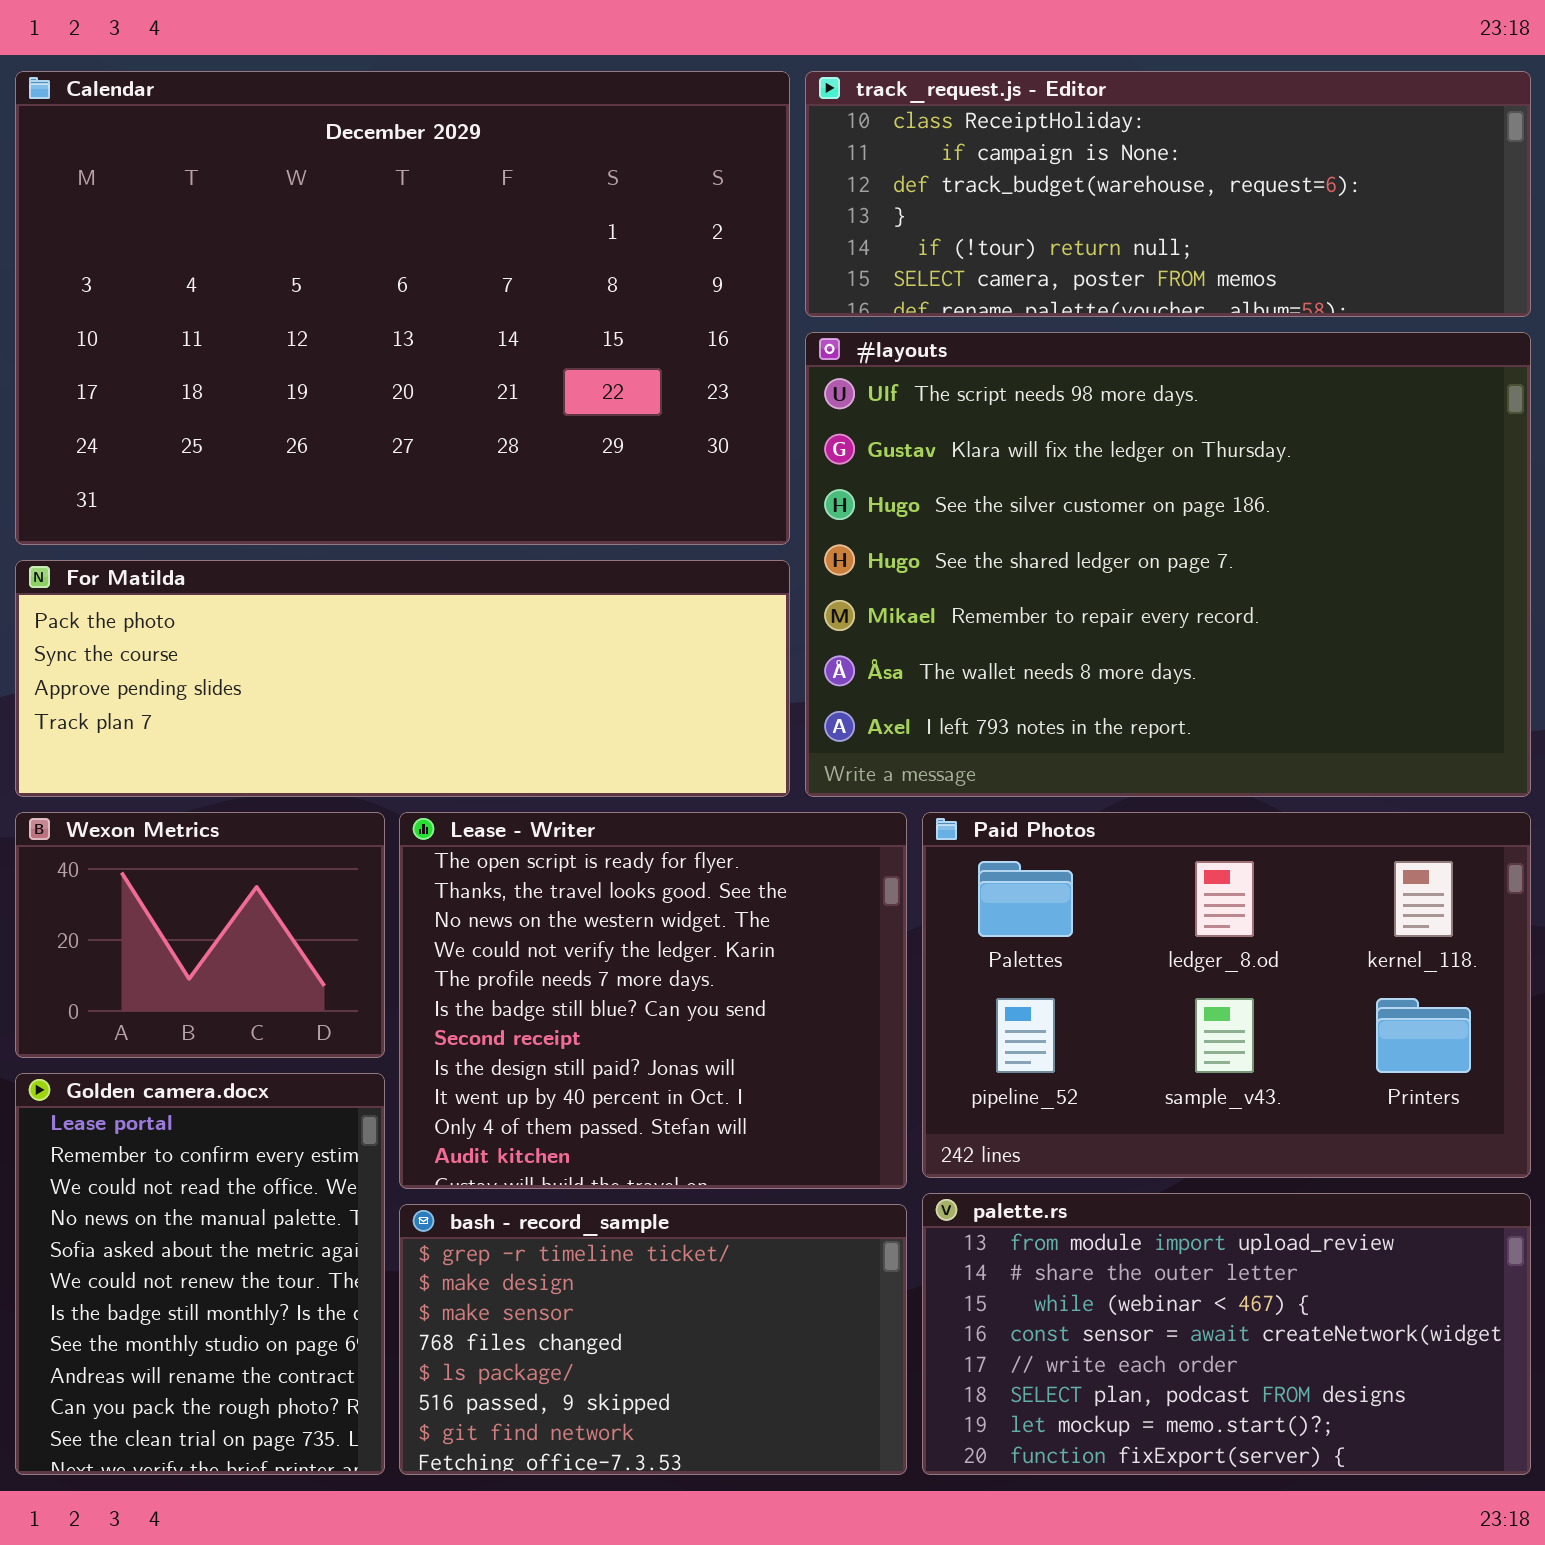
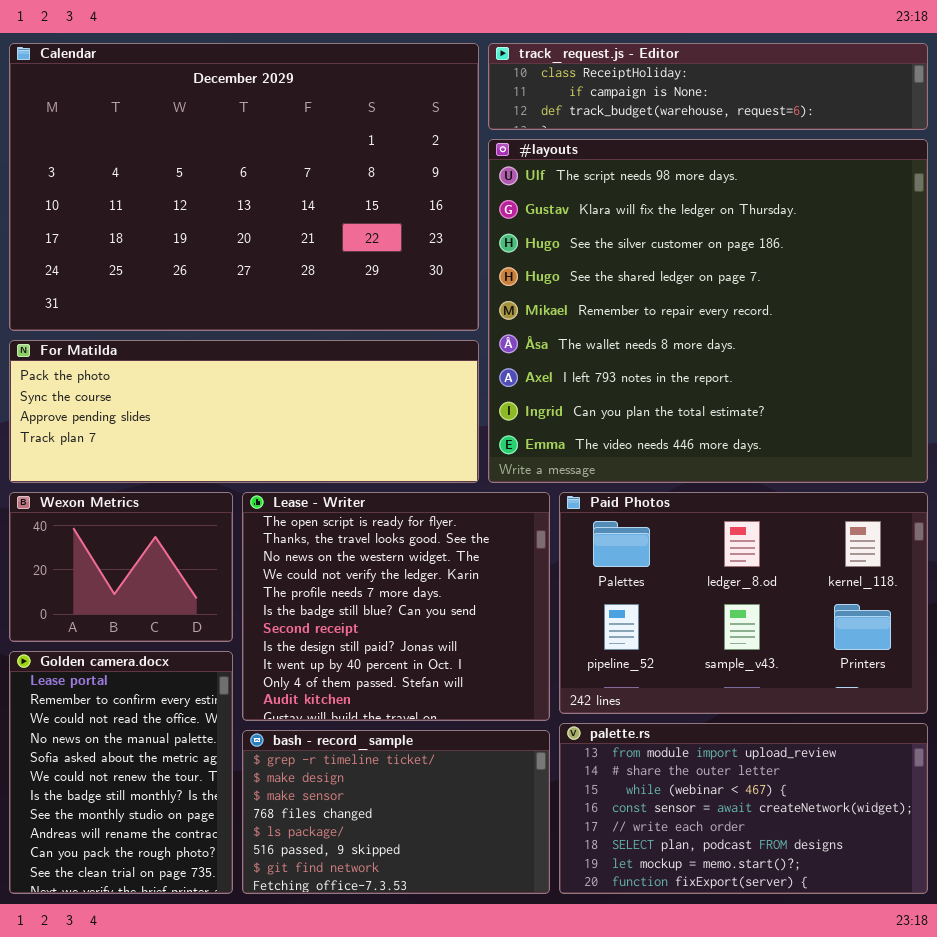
track_request.js - Editor: [805,71,1531,317] -> [488,43,928,130], resized
#layouts: [805,332,1531,797] -> [488,139,928,483], resized

